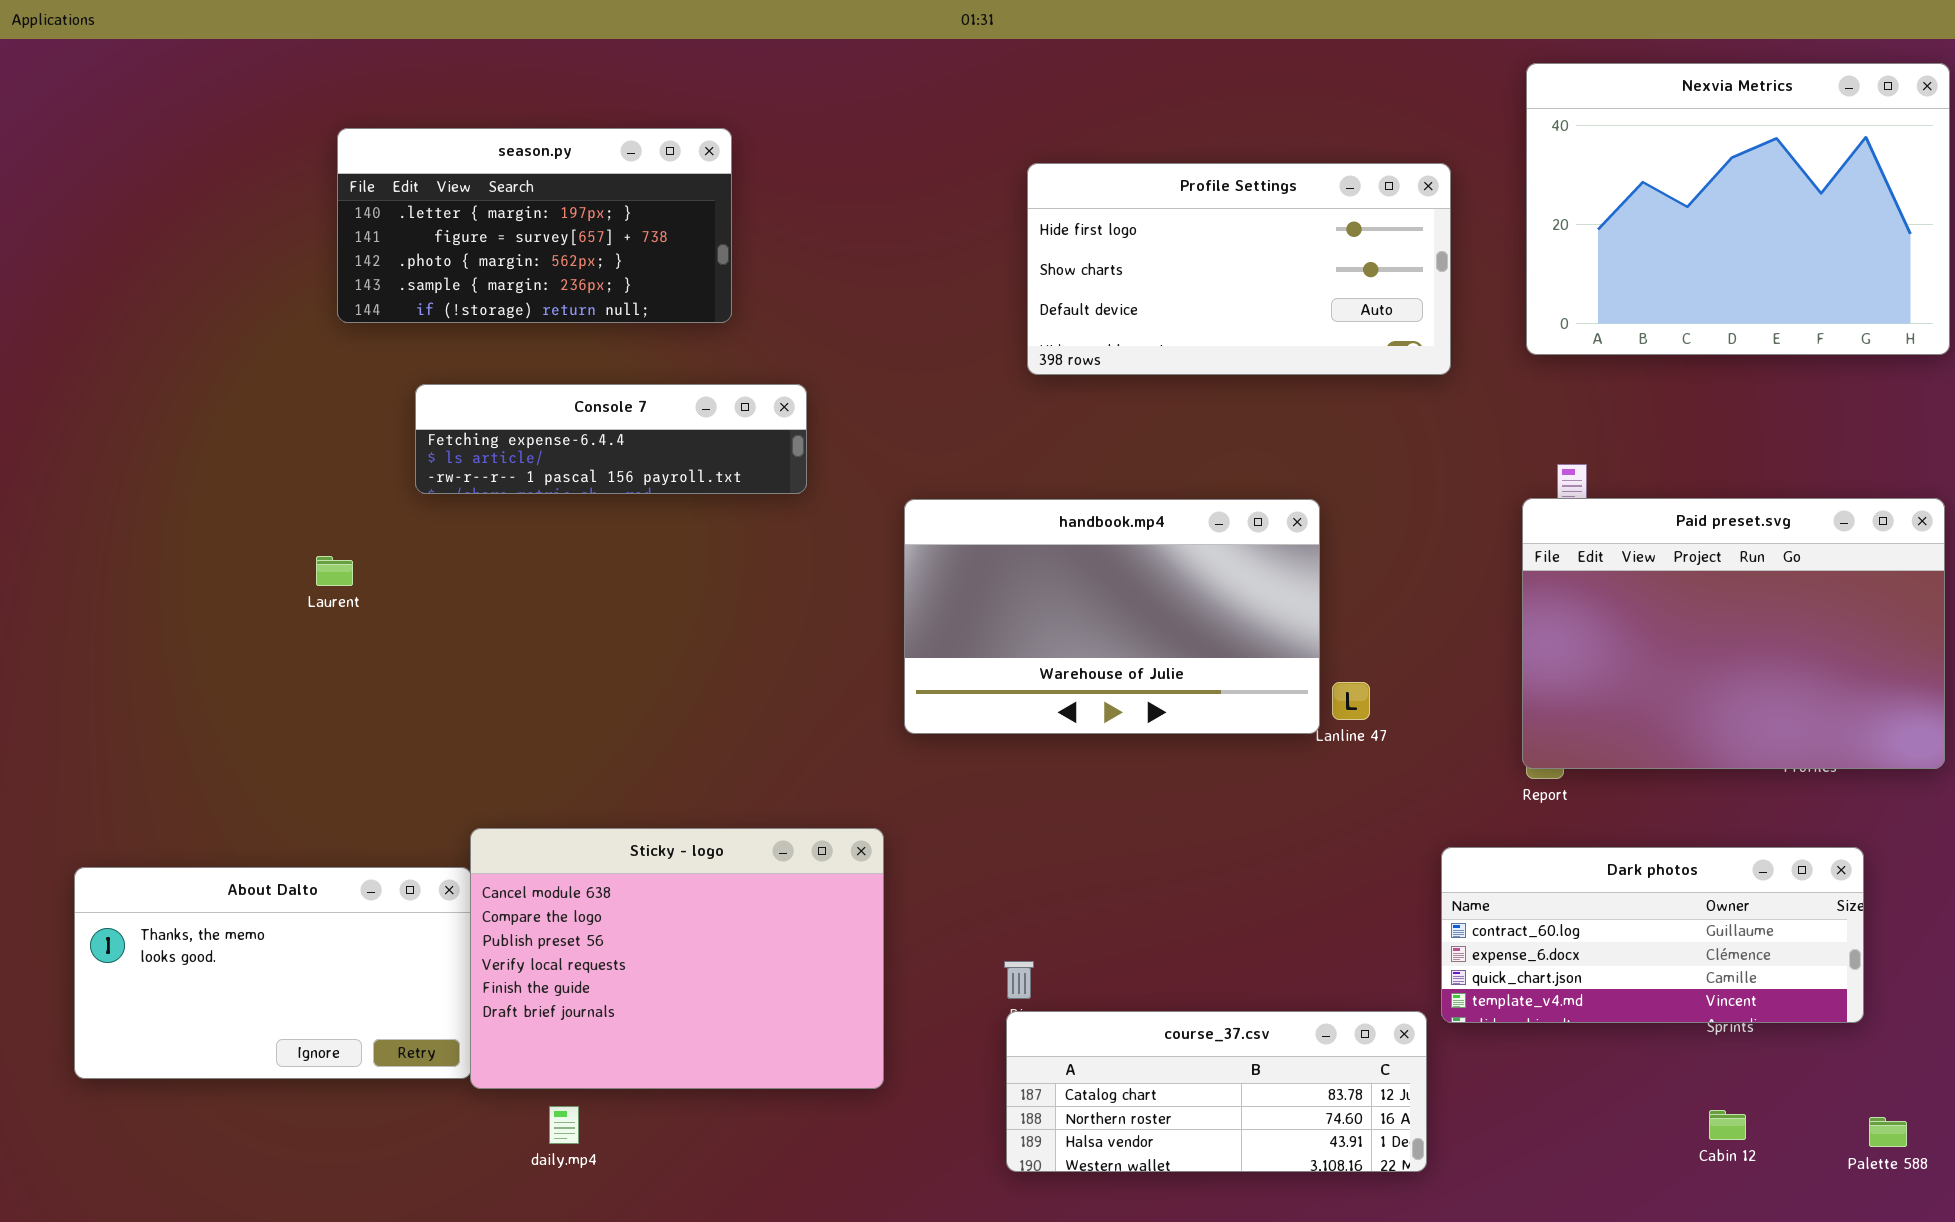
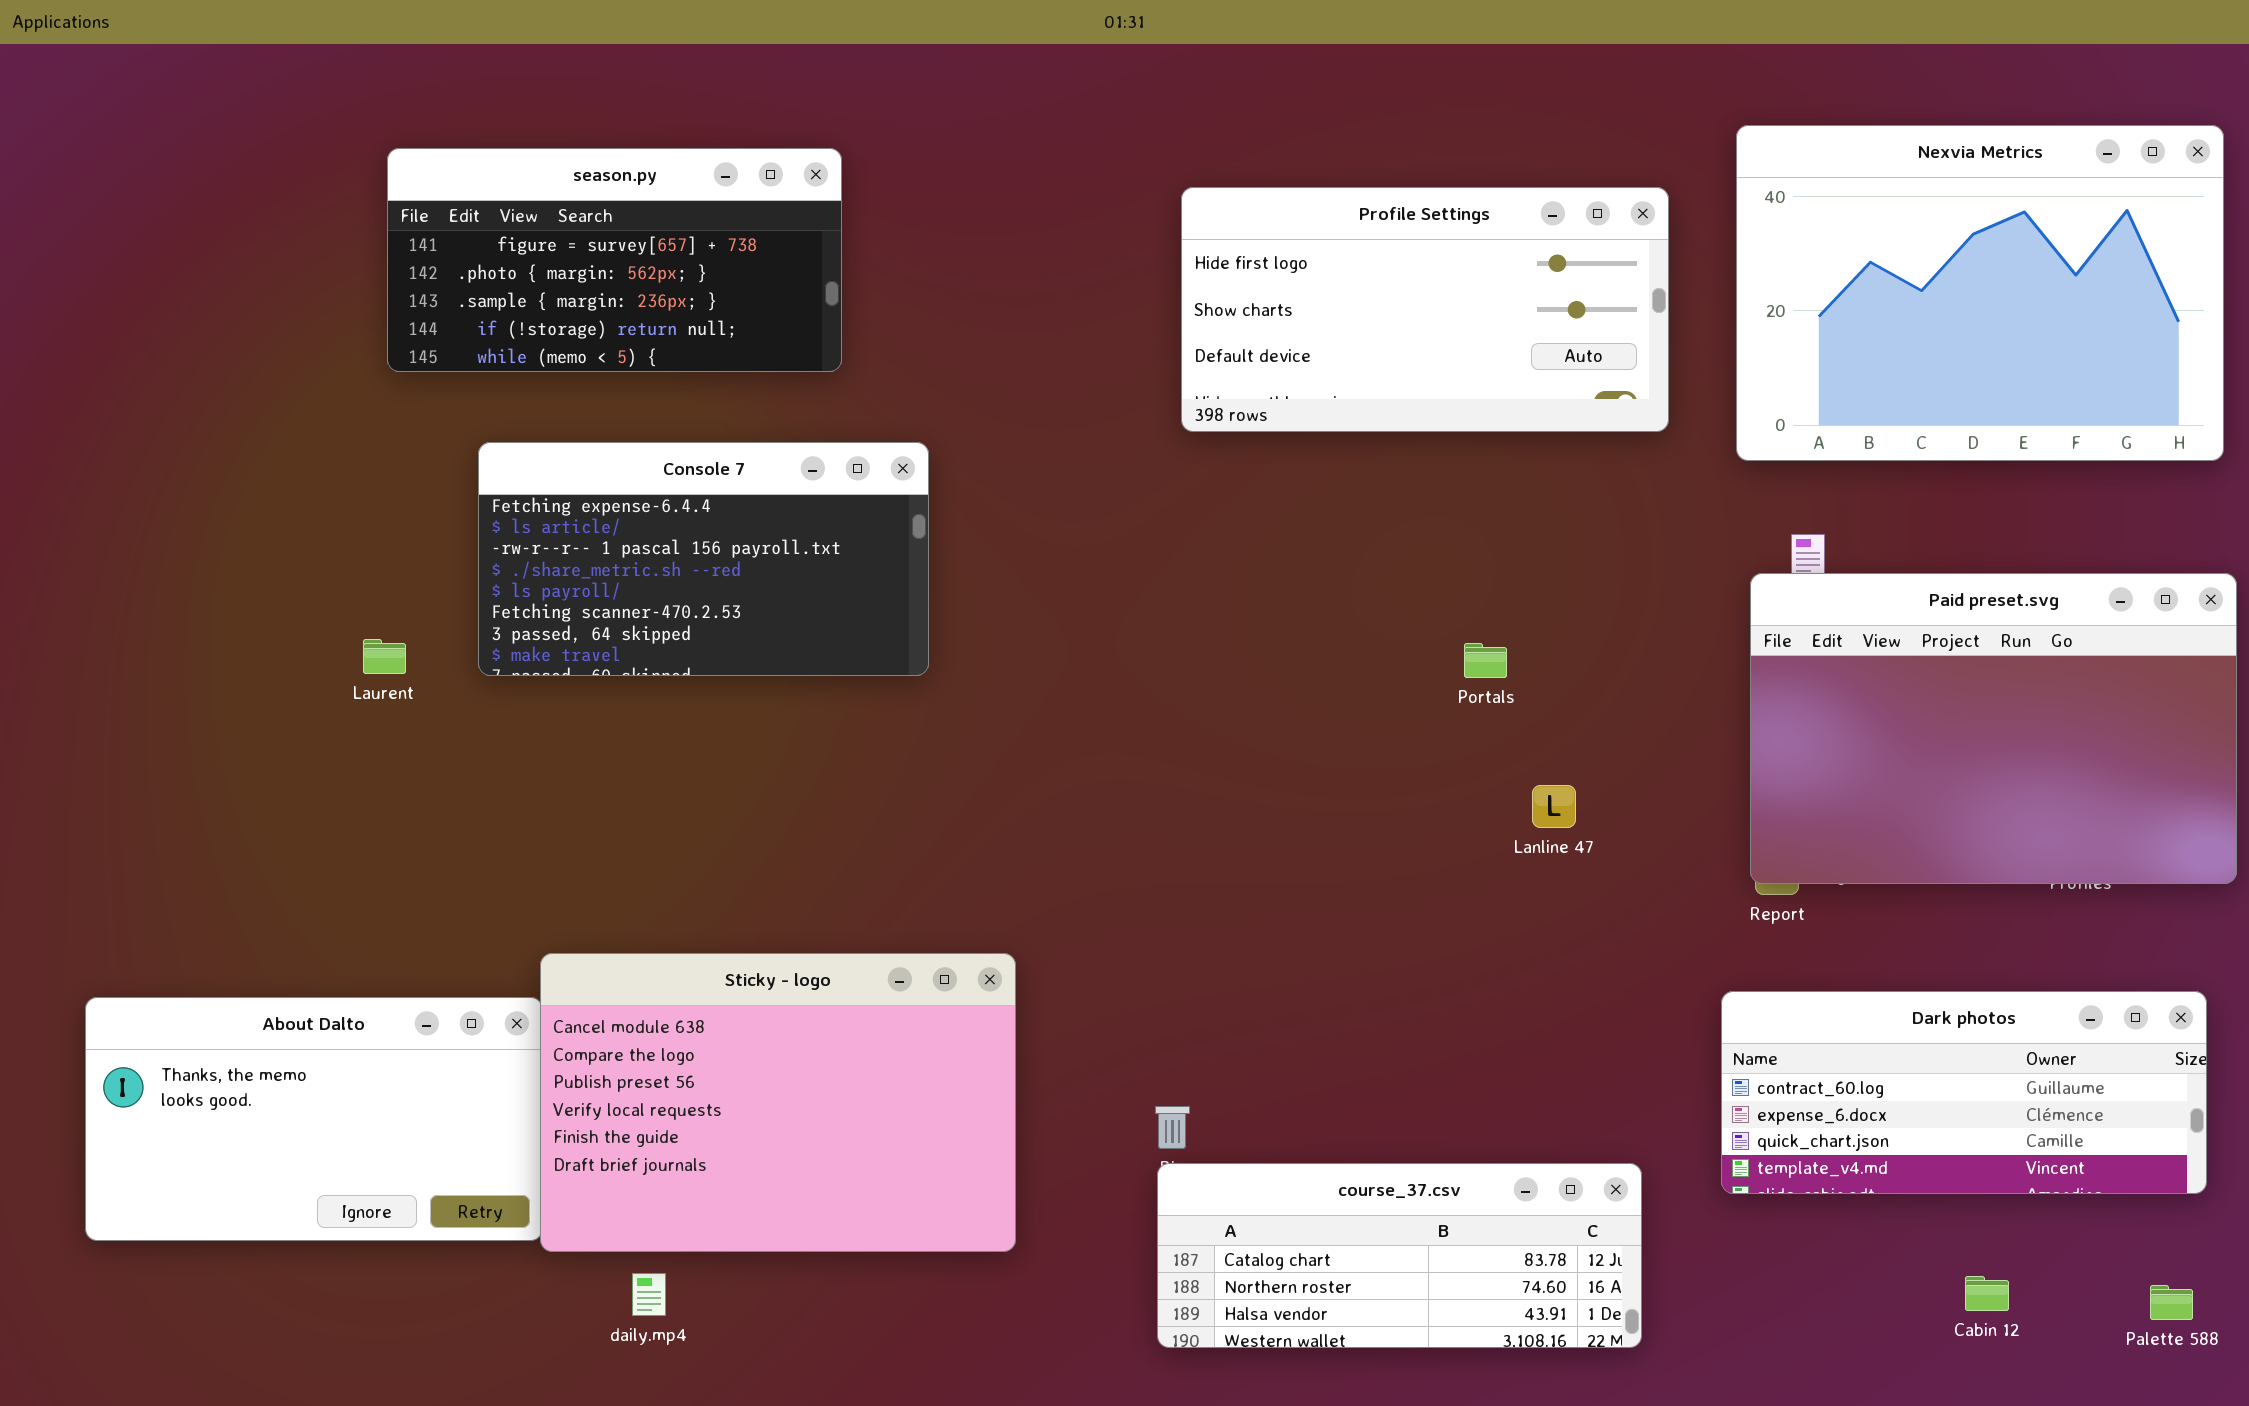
Nexvia Metrics: [1526,63,1950,355] -> [1736,125,2224,461], moved
season.py: [337,128,732,323] -> [387,148,842,372], scrolled down 1 row
Console 7: [415,384,807,494] -> [478,442,929,676], resized
handbook.mp4: [904,499,1320,734] -> none, closed
Dark photos: [1441,847,1864,1023] -> [1721,991,2207,1194], moved

